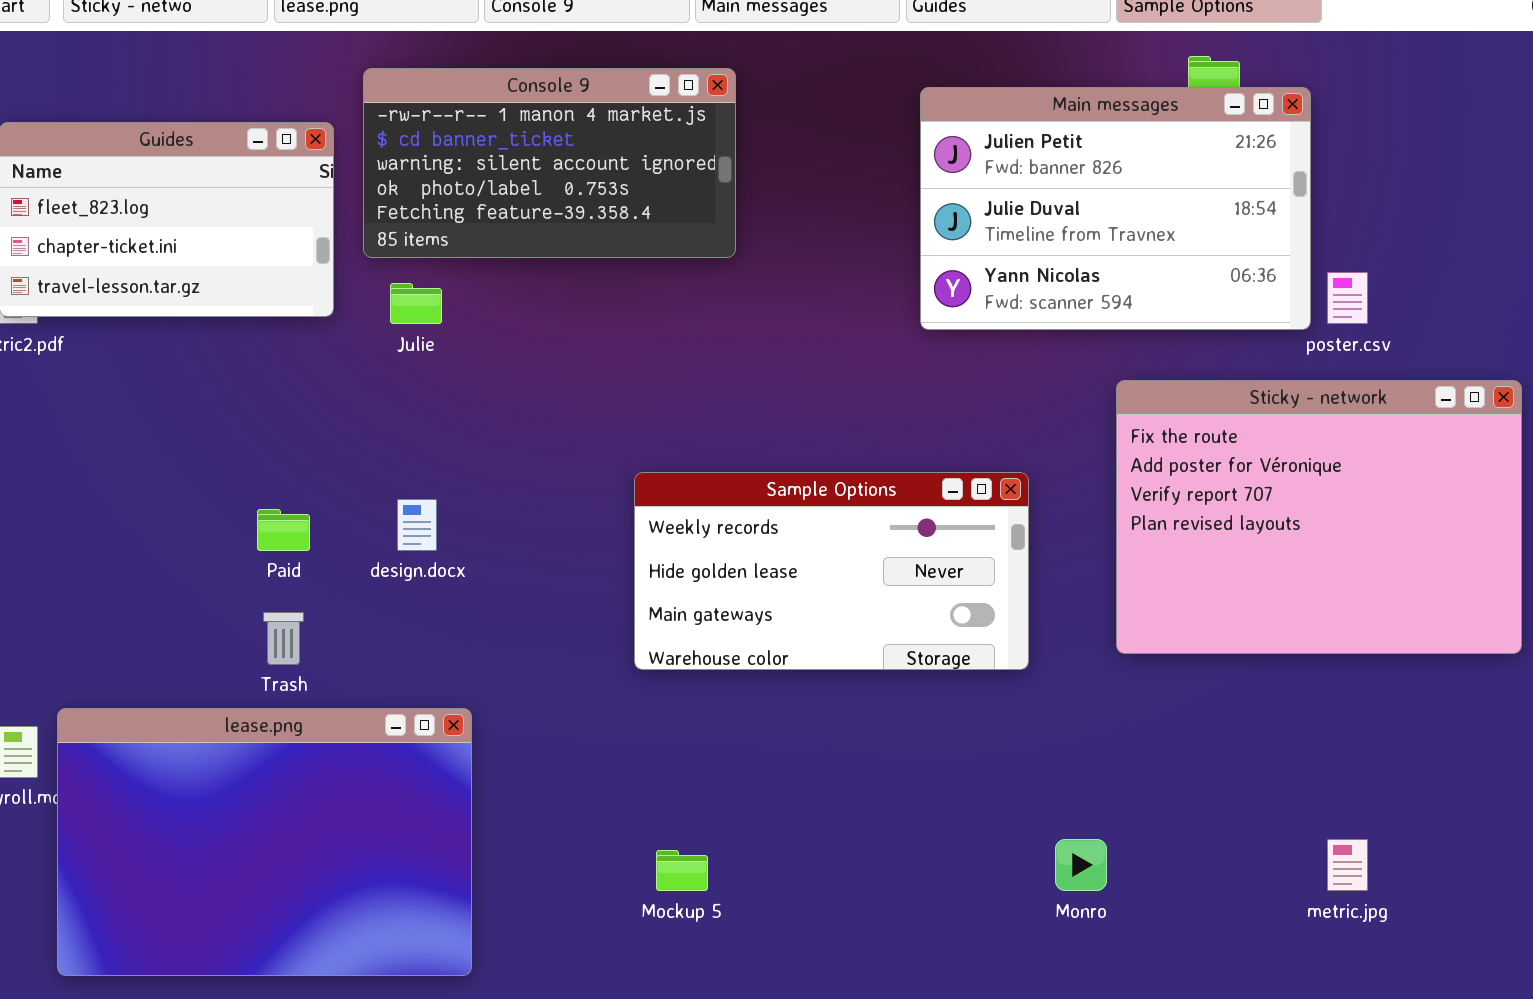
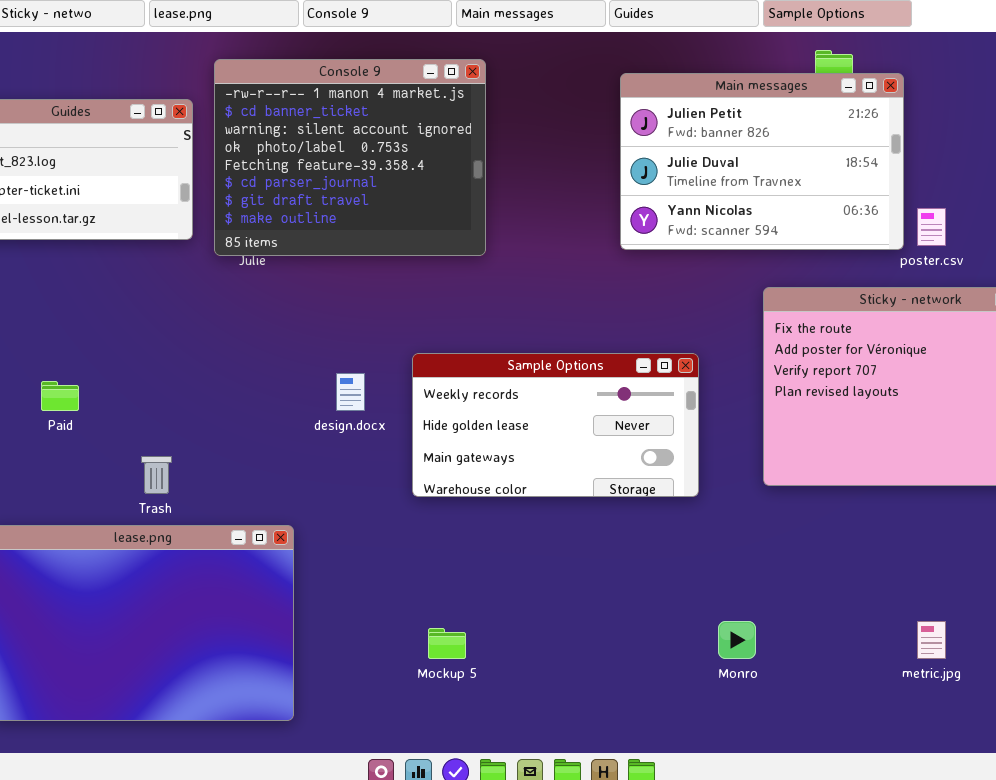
Console 9: [363,68,736,258] -> [214,59,486,256], resized
design.docx: [397,499,437,551] -> [336,373,365,411], moved
Paid: [257,509,310,551] -> [41,381,79,411], moved

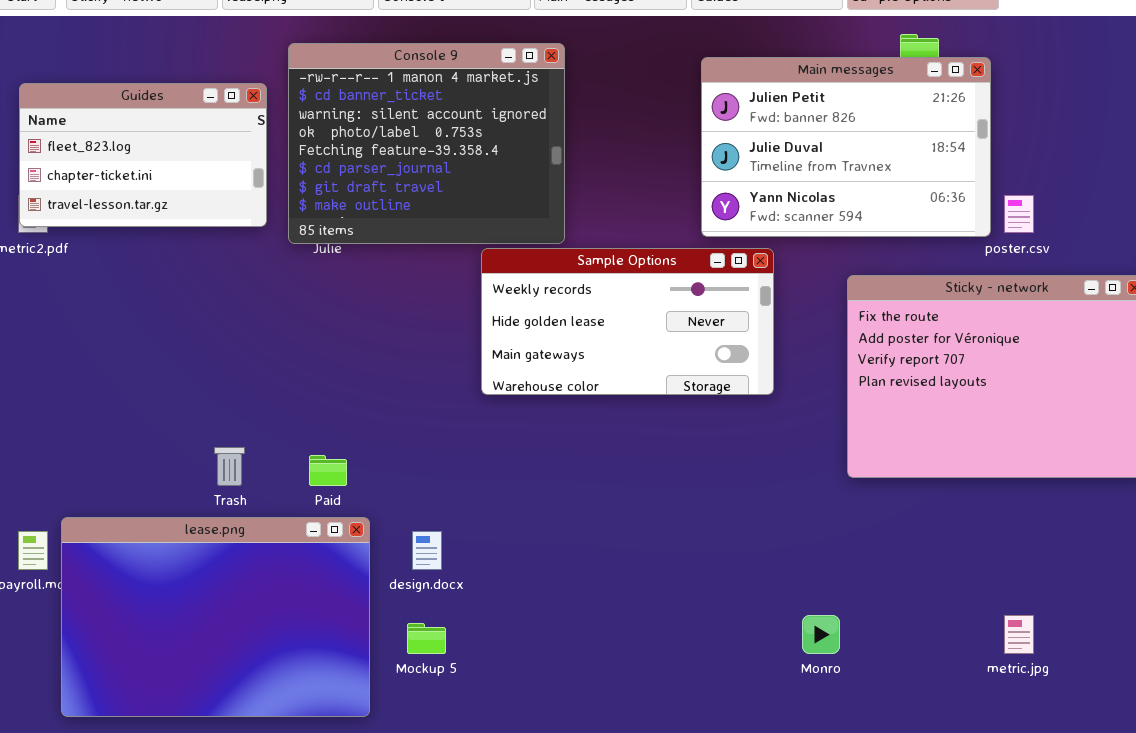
Sample Options: [412,353,699,497] -> [481,248,774,395], moved
design.docx: [336,373,365,411] -> [412,531,442,570], moved
Paid: [41,381,79,411] -> [309,455,347,486], moved
Mockup 5: [428,628,466,659] -> [407,623,446,654], moved

